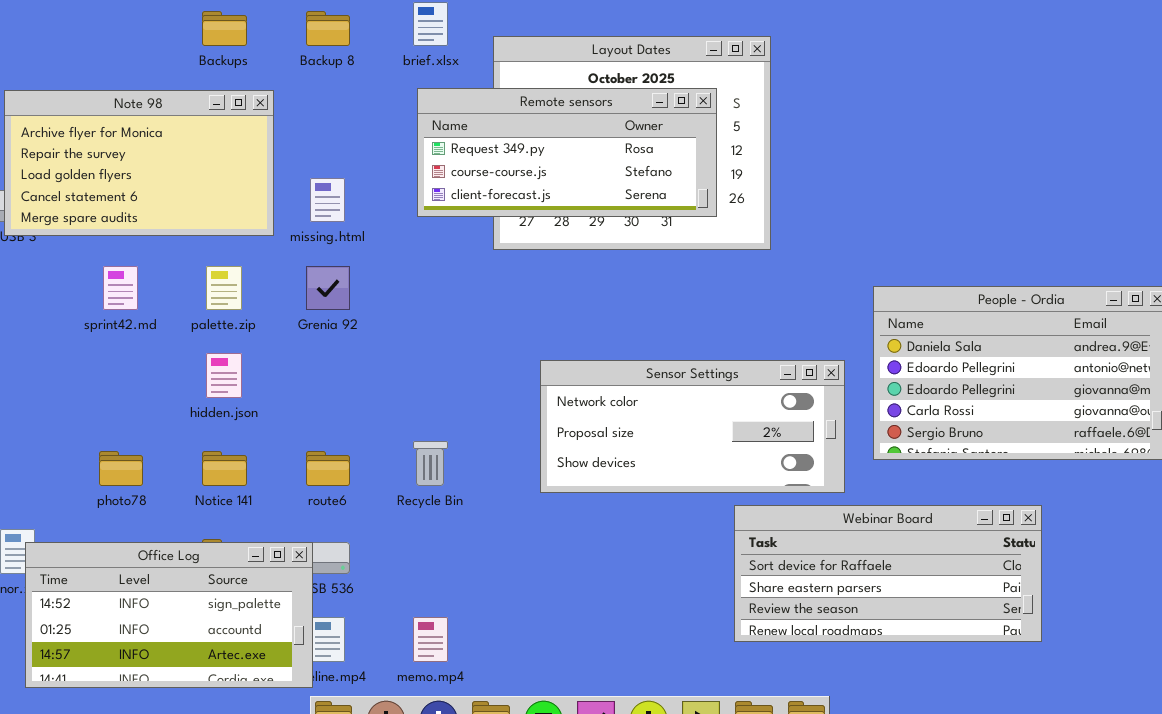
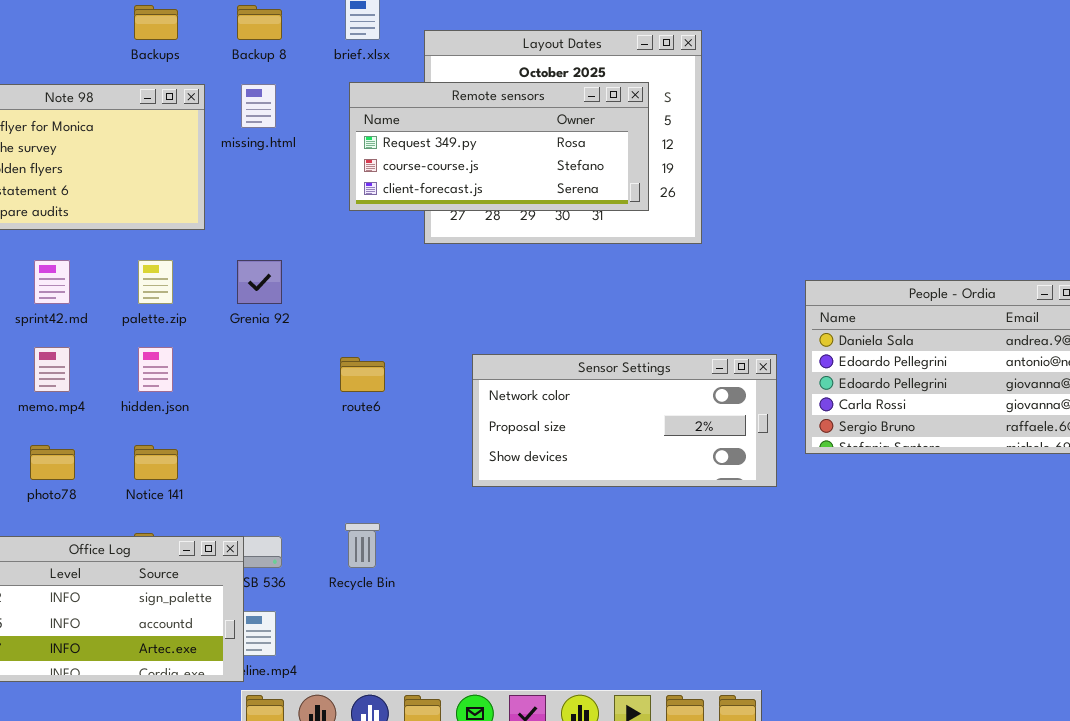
missing.html: [310,178,345,222] -> [241,84,276,128], moved
Recycle Bin: [413,441,448,486] -> [345,523,380,568], moved
route6: [306,451,350,486] -> [340,357,385,392], moved
Webinar Board: [734,505,1042,642] -> none, closed
memo.mp4: [413,617,448,662] -> [34,347,70,392], moved

